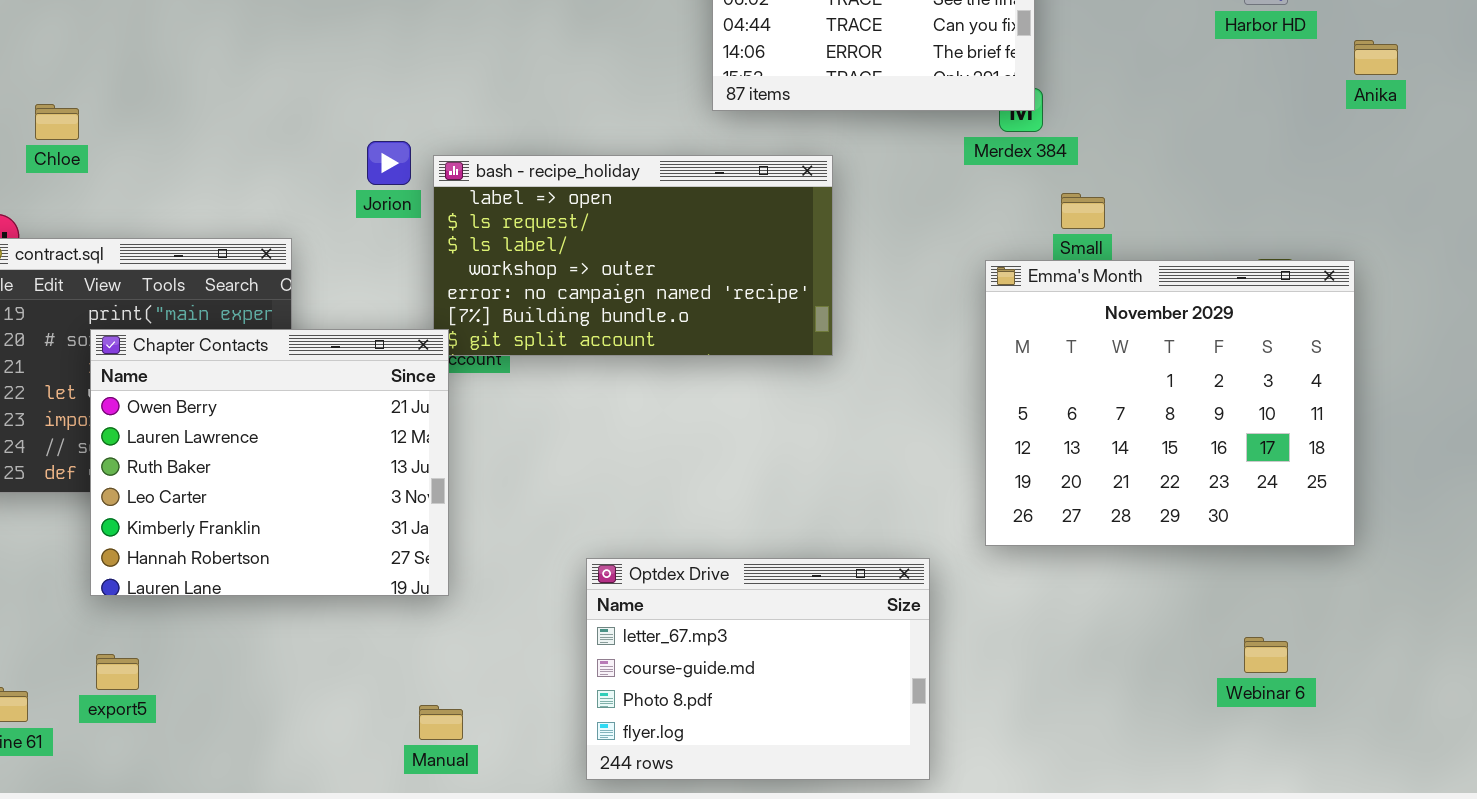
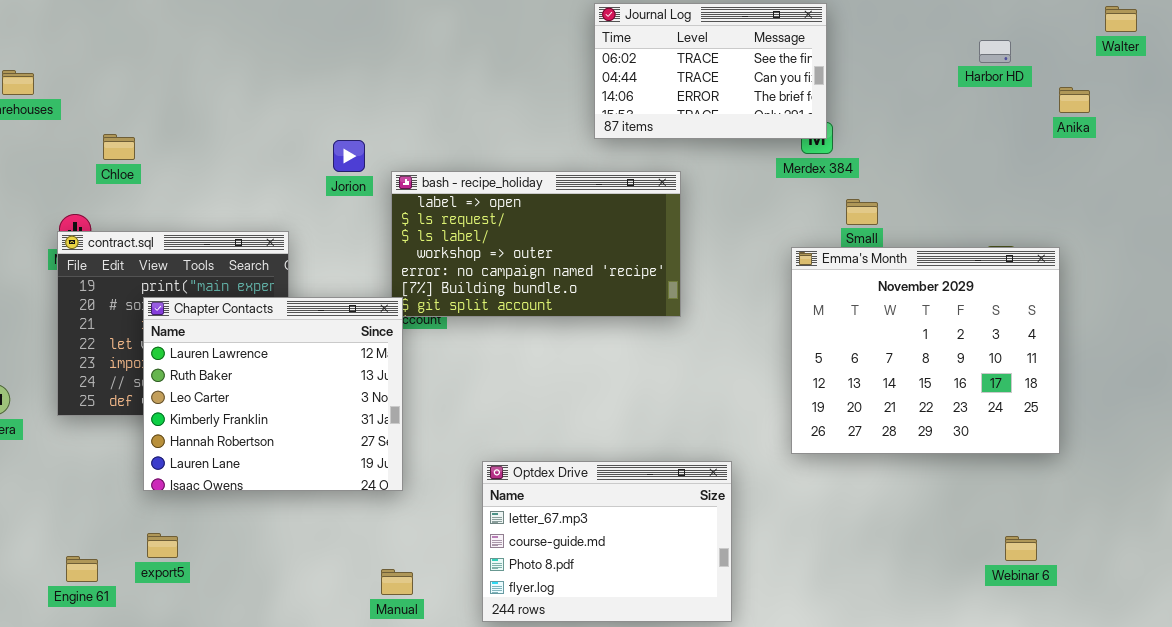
Jorion: [367,141,411,185] -> [333,140,365,172], moved
Chapter Contacts: [90,329,449,596] -> [143,297,403,491], scrolled down 1 row
Optdex Drive: [586,558,930,780] -> [482,461,732,622], moved
Webinar 6: [1244,637,1288,673] -> [1005,536,1037,561], moved

